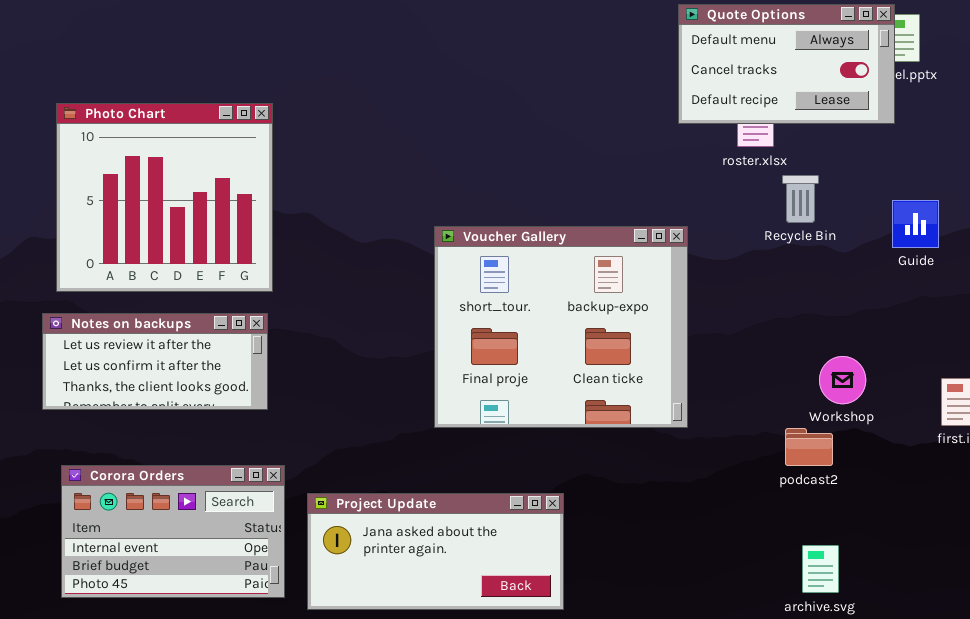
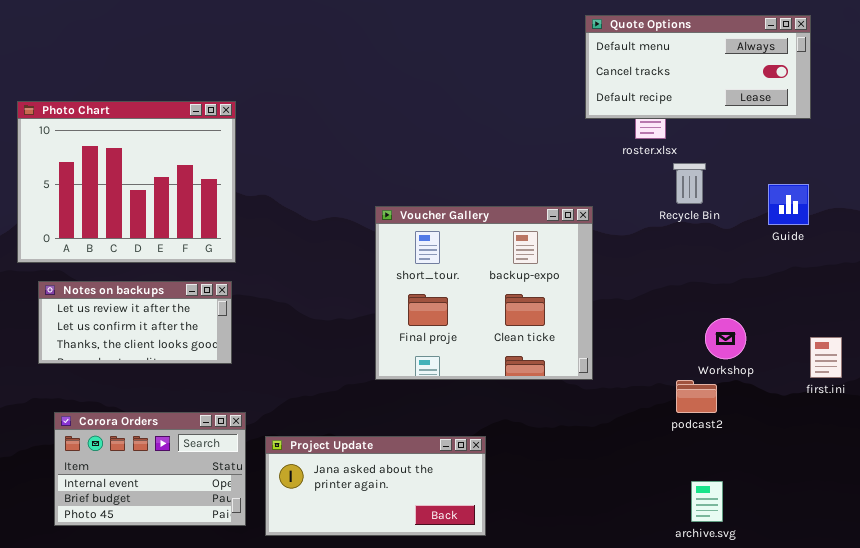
Quote Options: [678,4,895,124] -> [585,15,811,119], resized
Photo Chart: [56,103,273,292] -> [17,101,236,263], resized

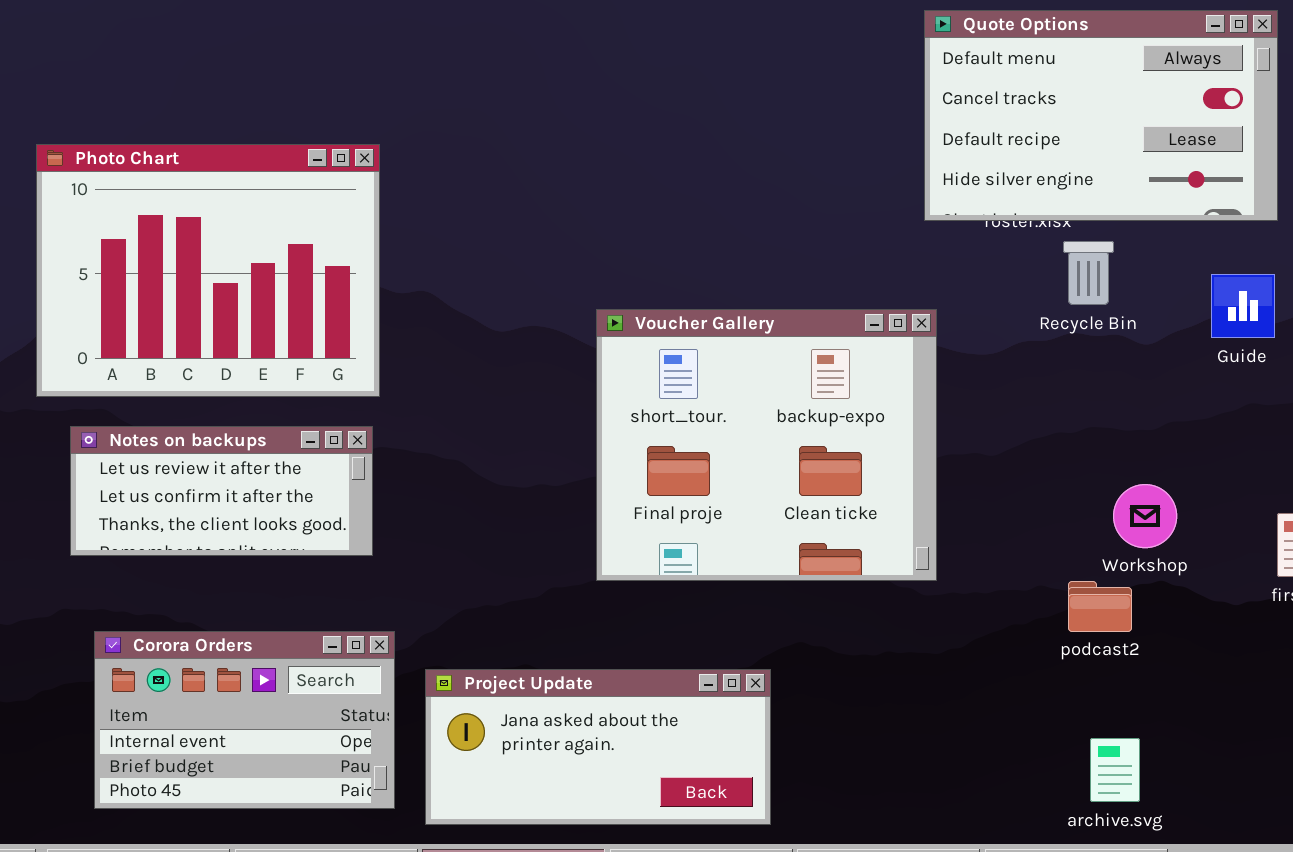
Quote Options: [585,15,811,119] -> [924,10,1278,221], resized

